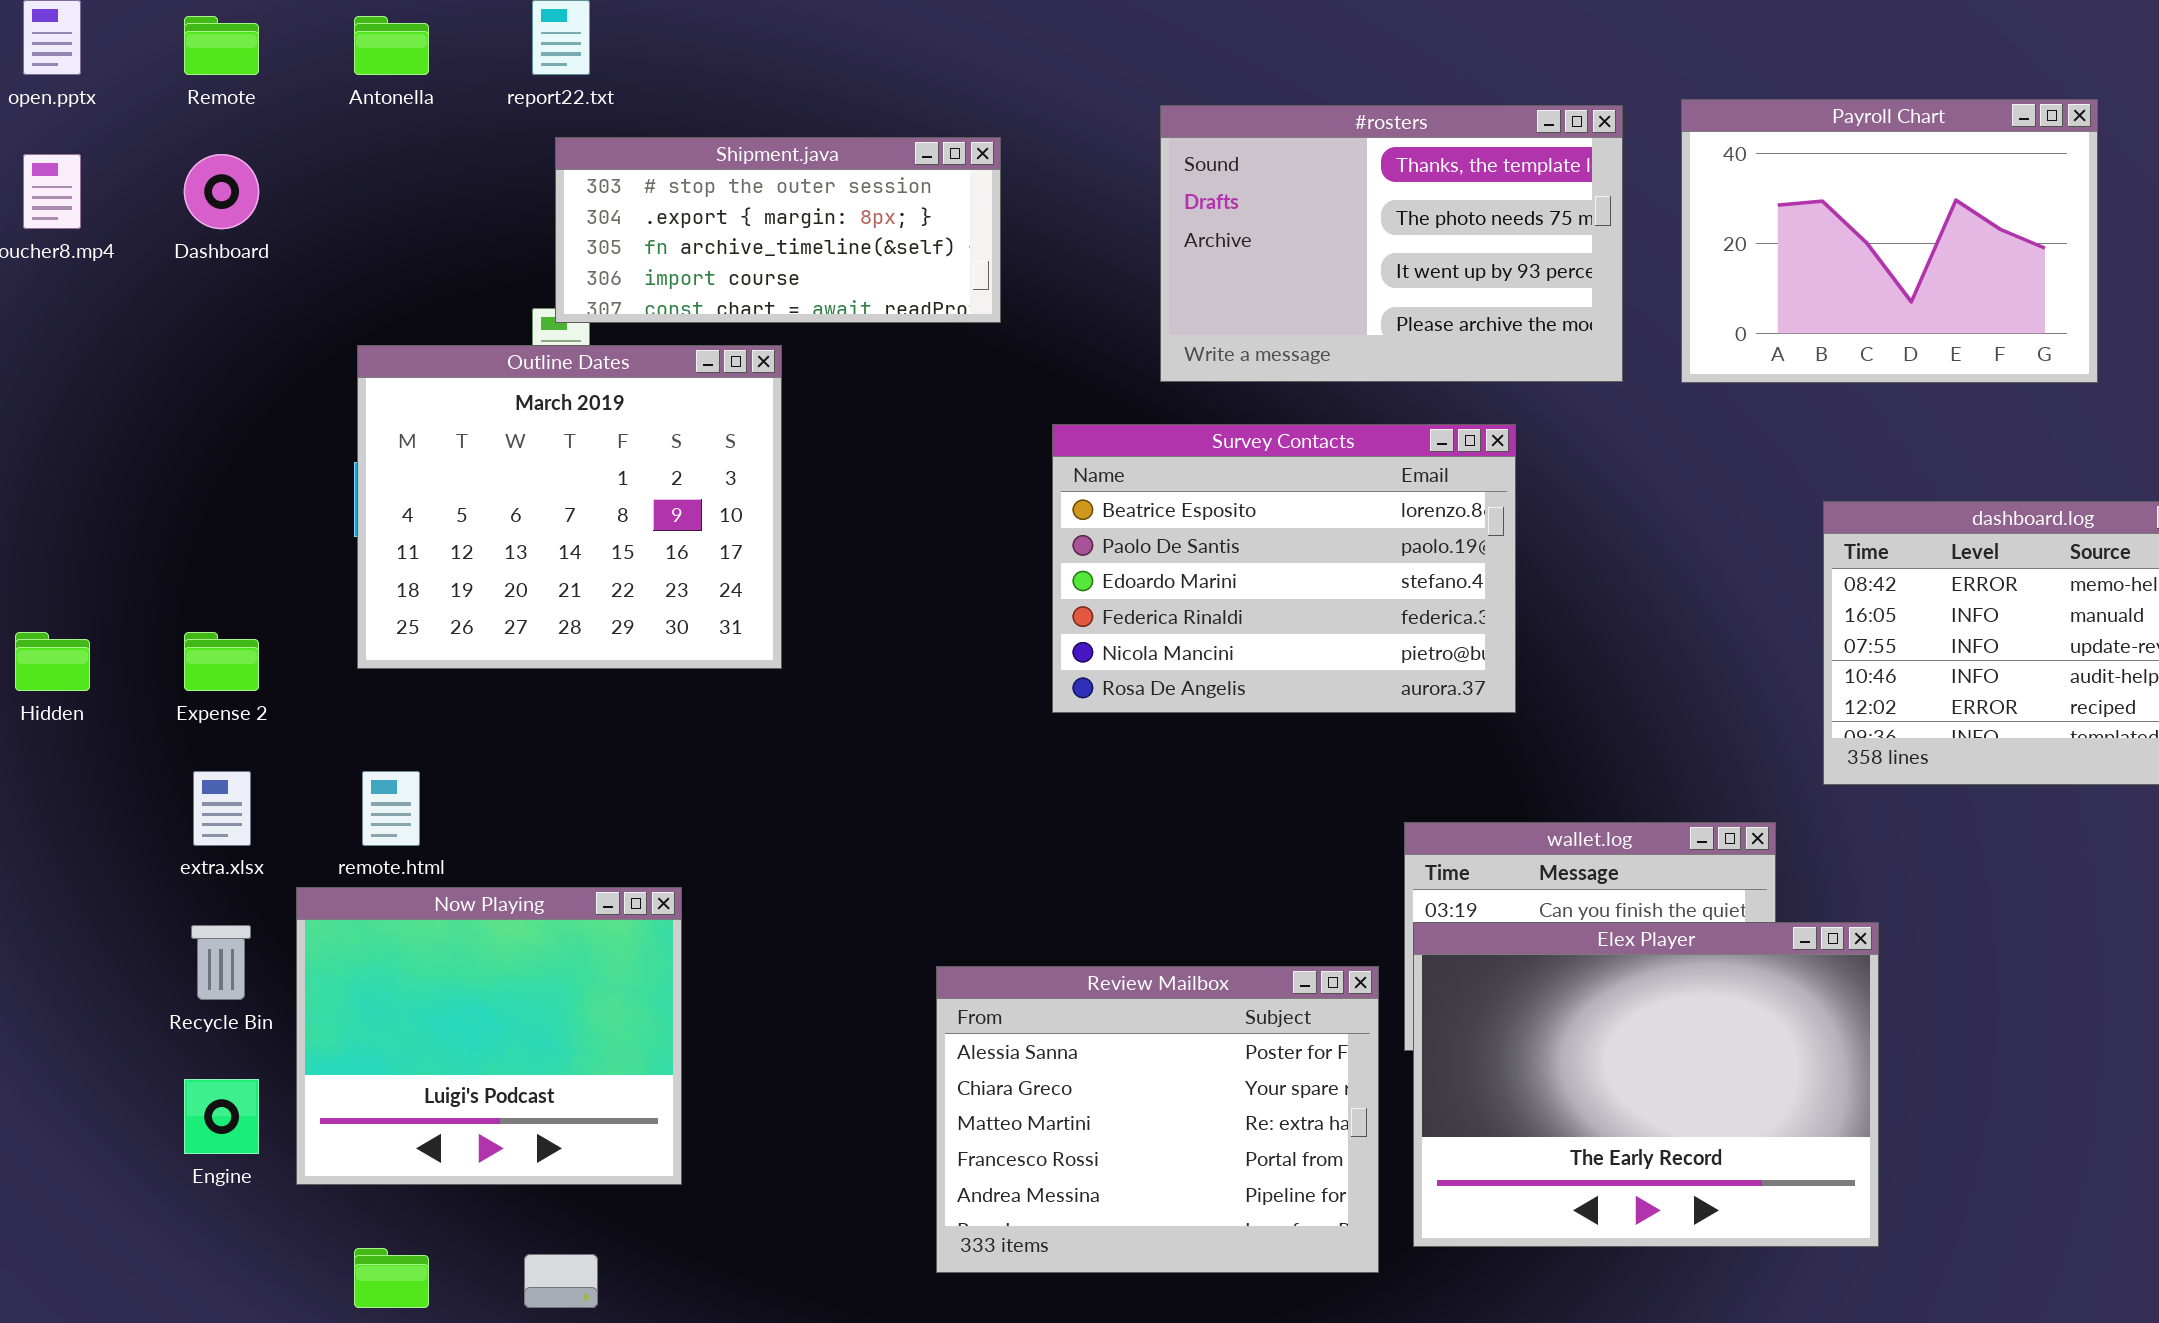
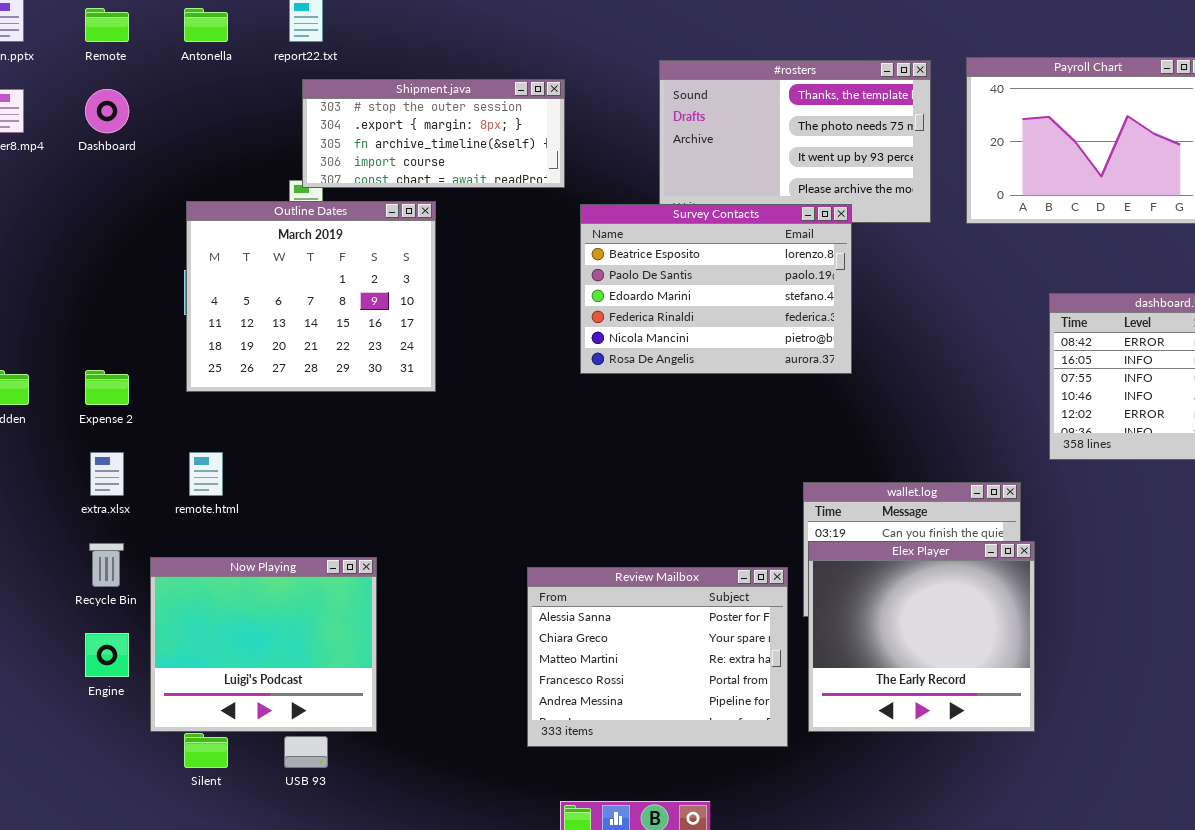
Survey Contacts: [1052,424,1516,713] -> [580,204,852,374], moved
Now Playing: [296,887,682,1185] -> [150,557,377,732], moved
Elex Player: [1413,922,1879,1247] -> [808,541,1035,732], resized

